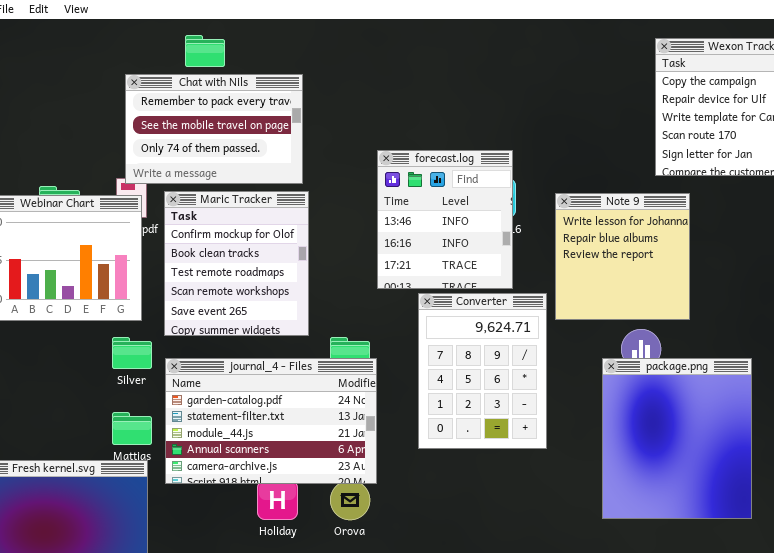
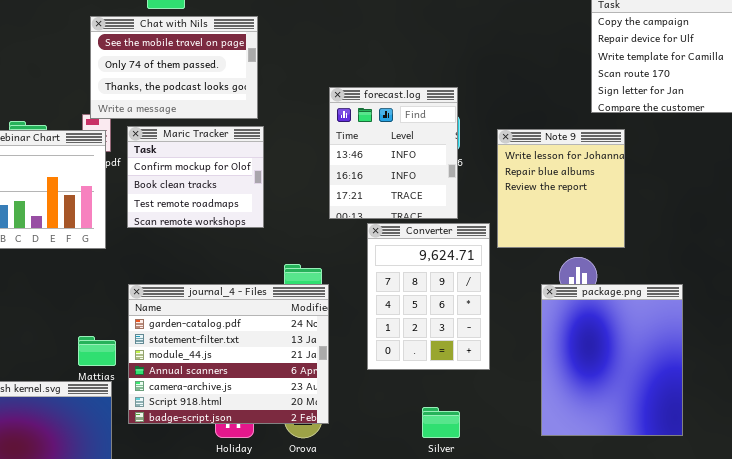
Chat with Nils: [125,74,303,184] -> [90,16,258,119], scrolled down 1 row
Maric Tracker: [164,191,309,336] -> [127,126,264,228], resized
Silver: [112,337,152,369] -> [422,407,460,438], moved
journal_4 - Files: [165,358,377,484] -> [128,284,329,424], resized

